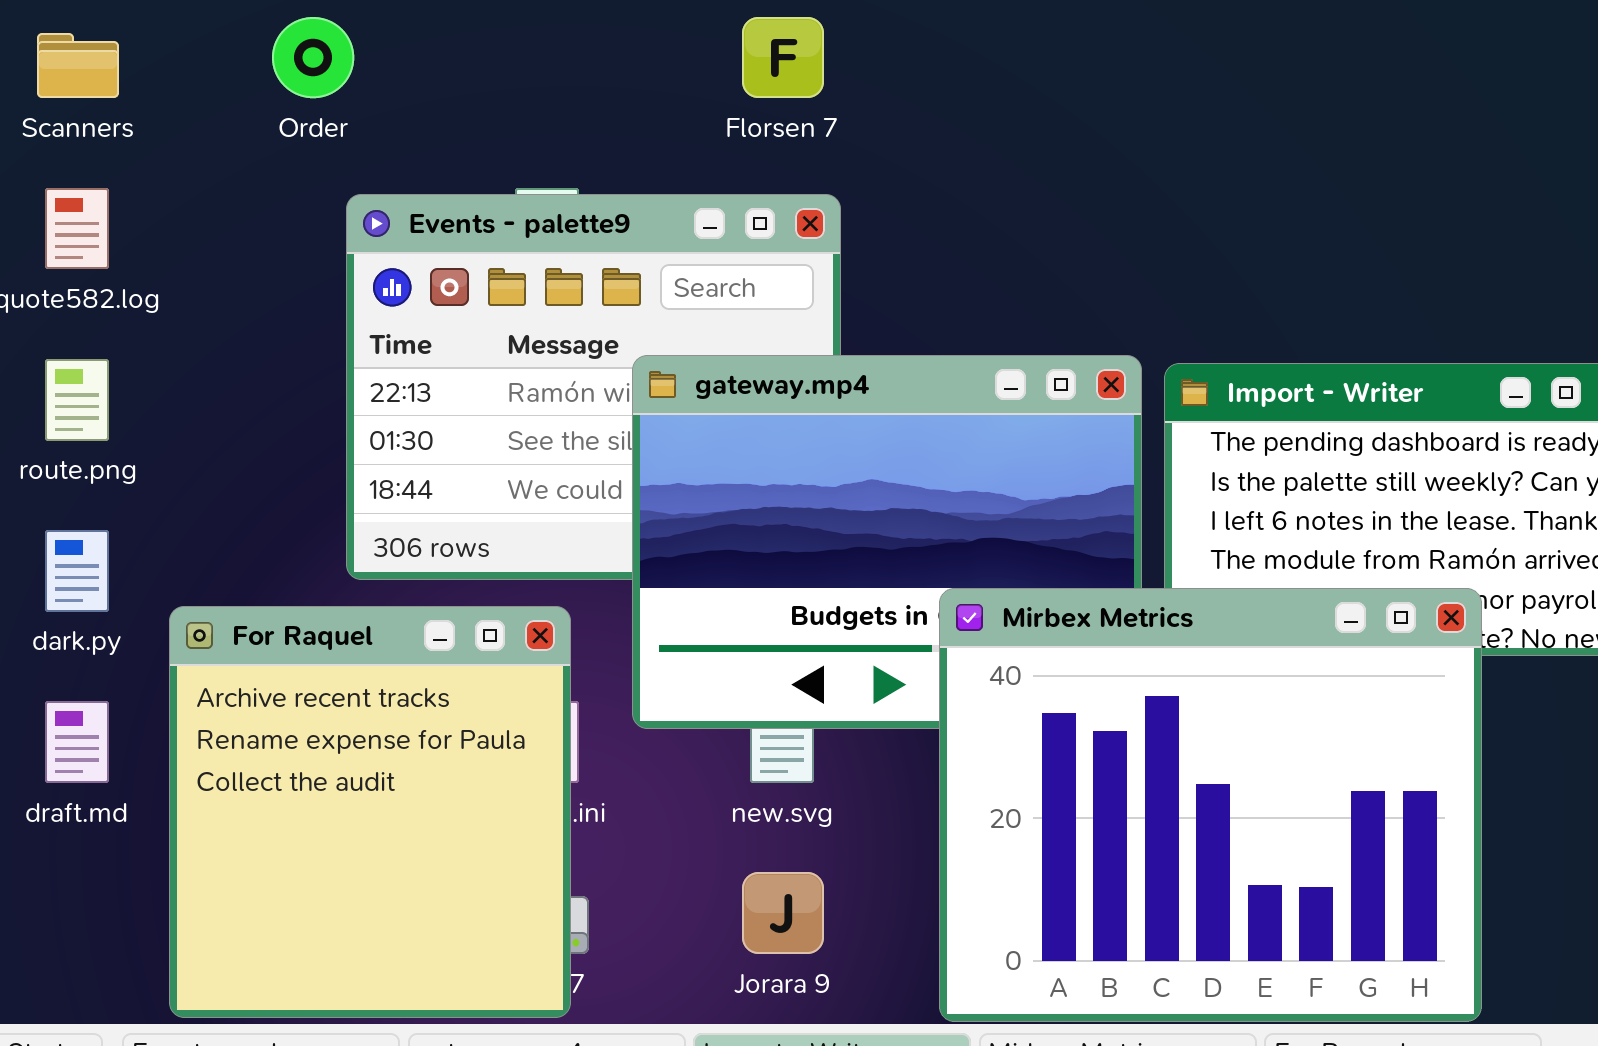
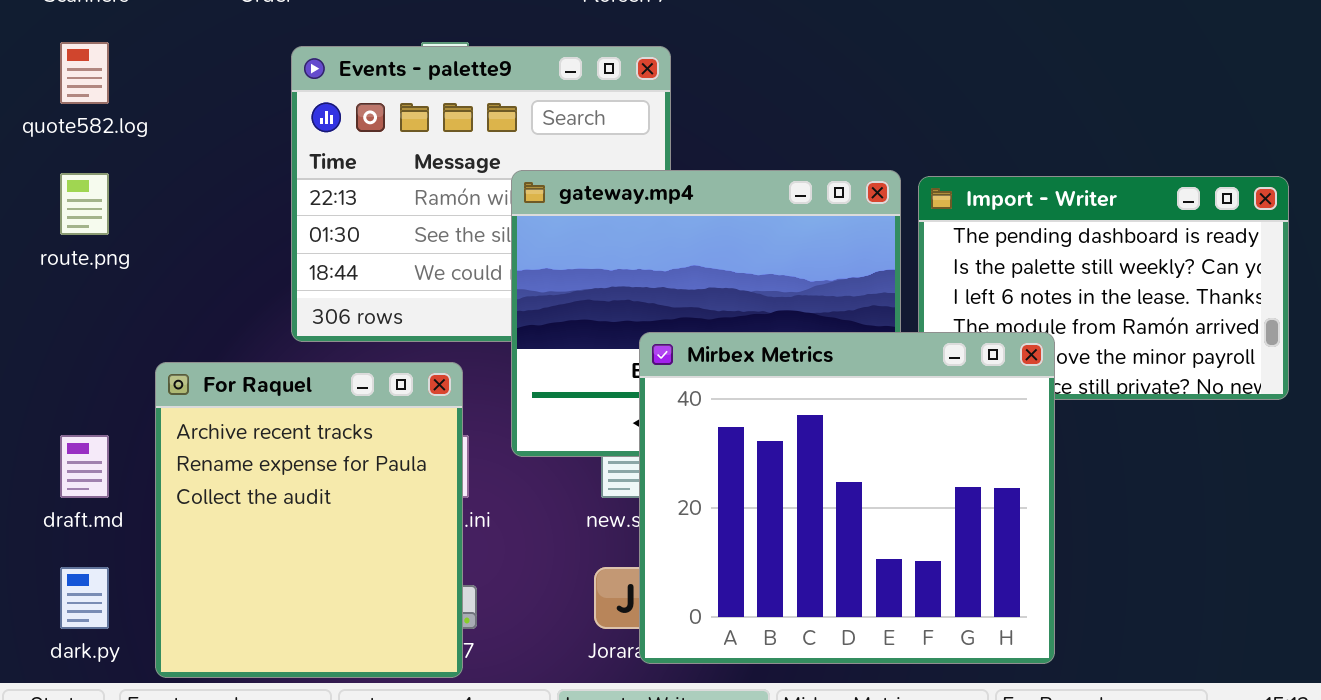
dark.py: [45,530,109,612] -> [60,567,109,629], moved
Mirbex Metrics: [939,588,1482,1022] -> [639,332,1055,664], moved

